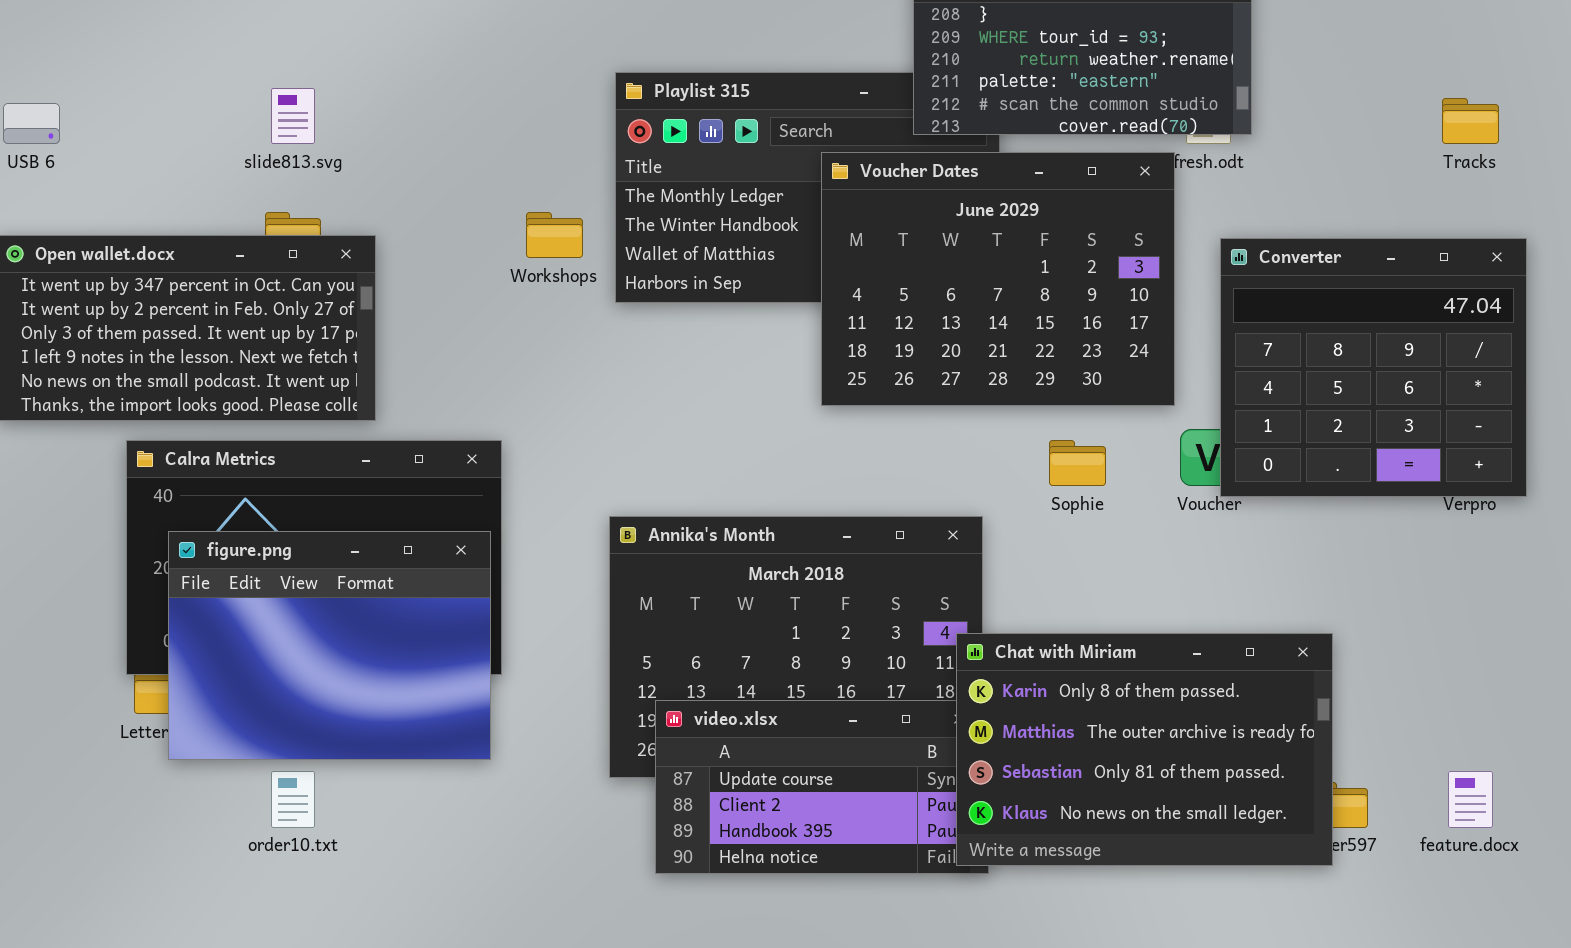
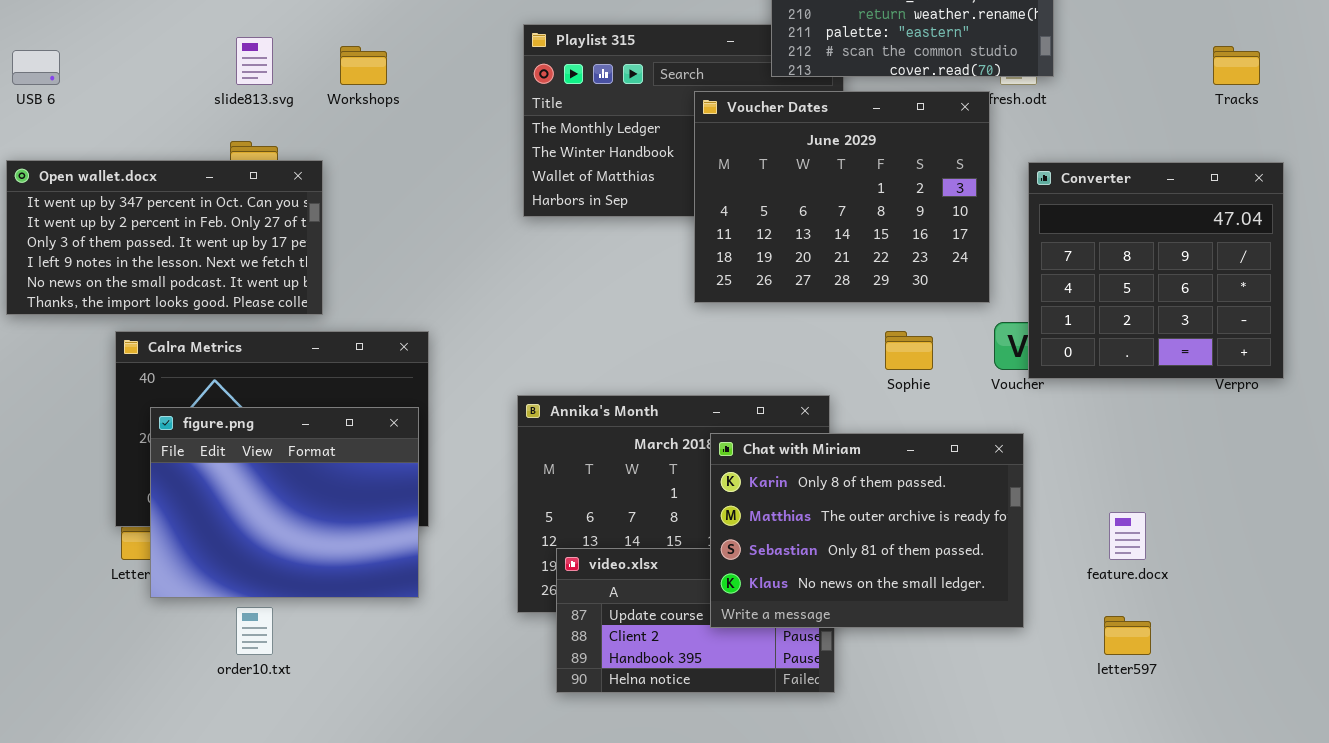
Workshops: [526,212,583,258] -> [340,46,387,85], moved
Chat with Miriam: [956,633,1333,866] -> [710,433,1024,628], moved
feature.docx: [1448,771,1493,828] -> [1109,512,1146,560], moved

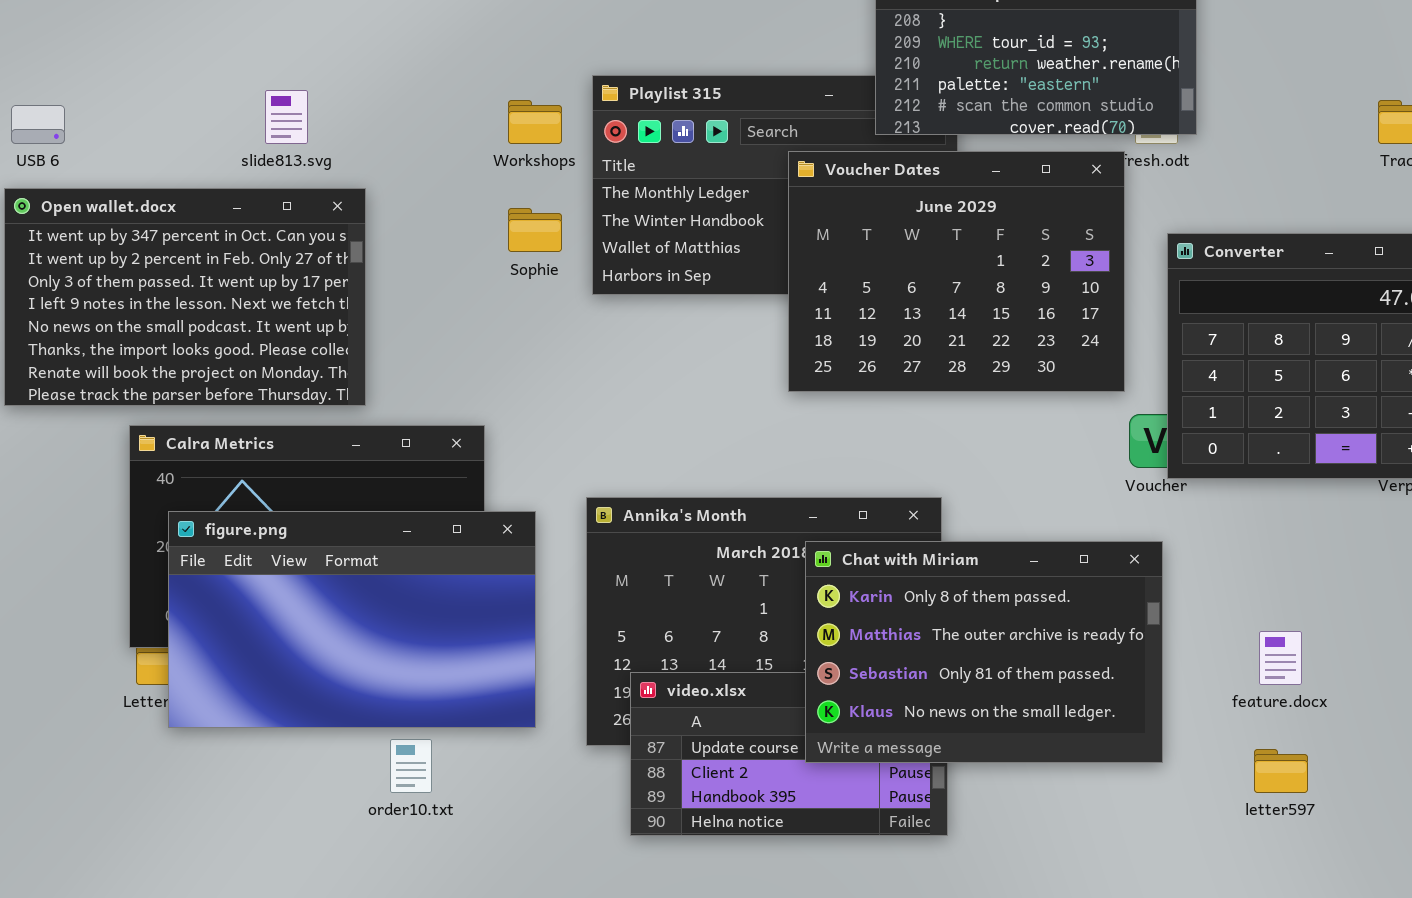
Workshops: [340,46,387,85] -> [508,100,562,144], moved
Open wallet.docx: [6,160,323,315] -> [4,188,366,406], resized
Sophie: [885,331,933,370] -> [508,208,562,252], moved
figure.png: [150,407,419,598] -> [168,511,536,728], resized
order10.txt: [236,607,273,655] -> [390,739,432,793], moved

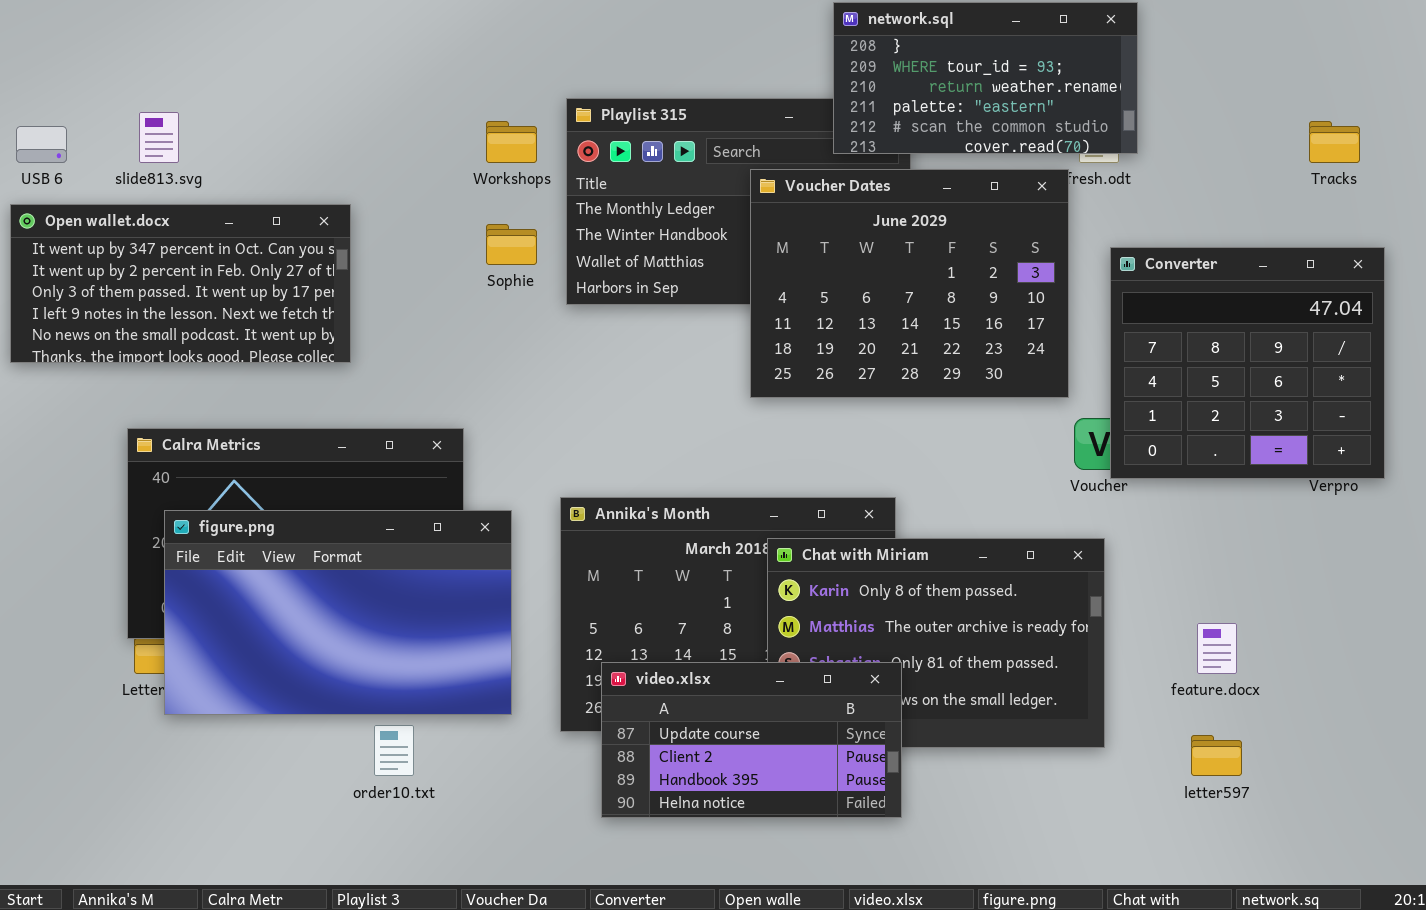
slide813.svg: [265,90,308,144] -> [139,112,179,163], moved
Open wallet.docx: [4,188,366,406] -> [10,204,351,363], resized
video.xlsx: [630,672,948,836] -> [601,662,902,818], raised

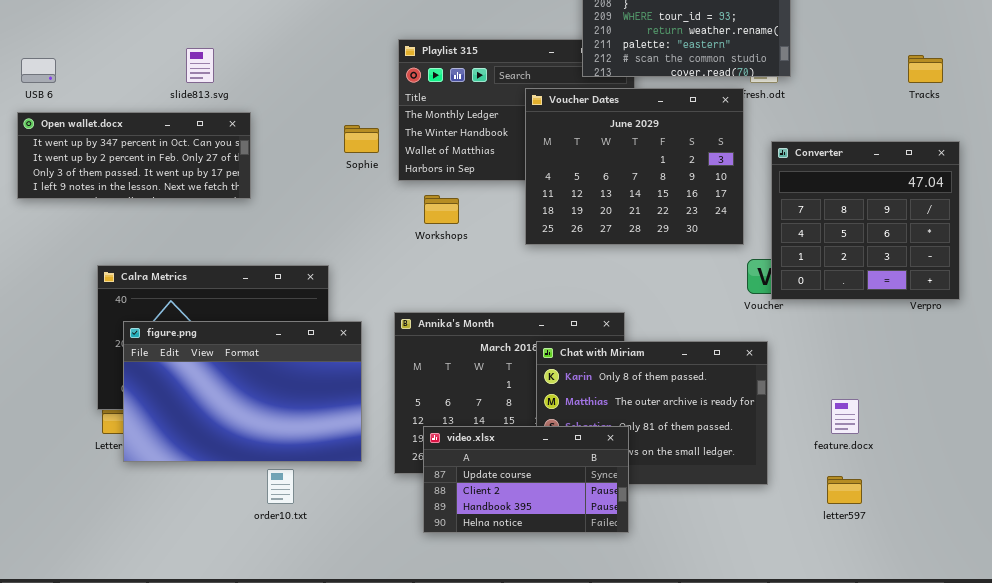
slide813.svg: [139,112,179,163] -> [186,48,214,83], moved
Workshops: [486,121,537,163] -> [424,195,459,224], moved
Open wallet.docx: [10,204,351,363] -> [17,112,251,199], resized

